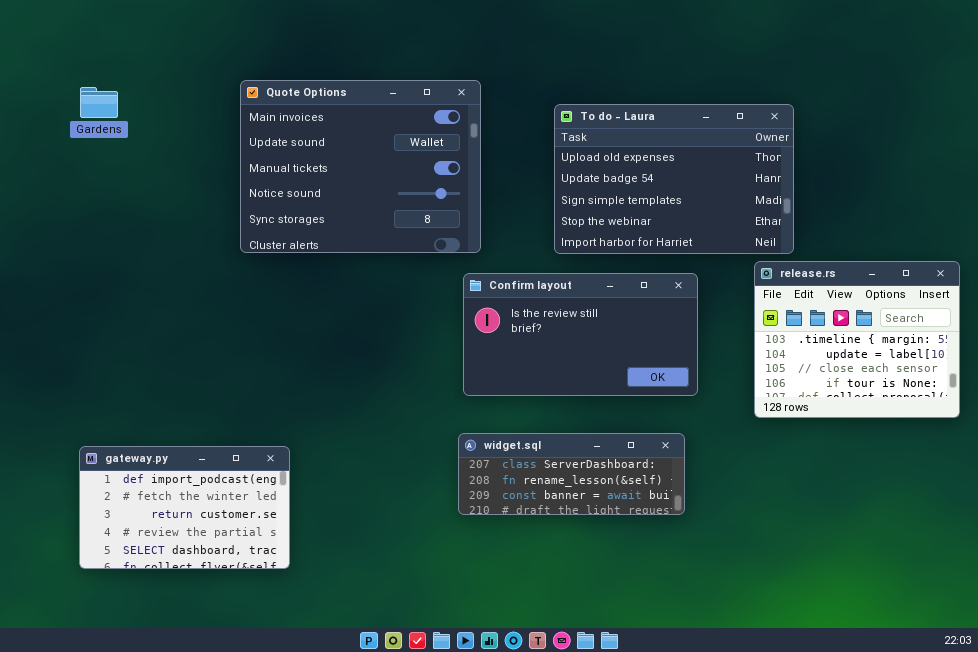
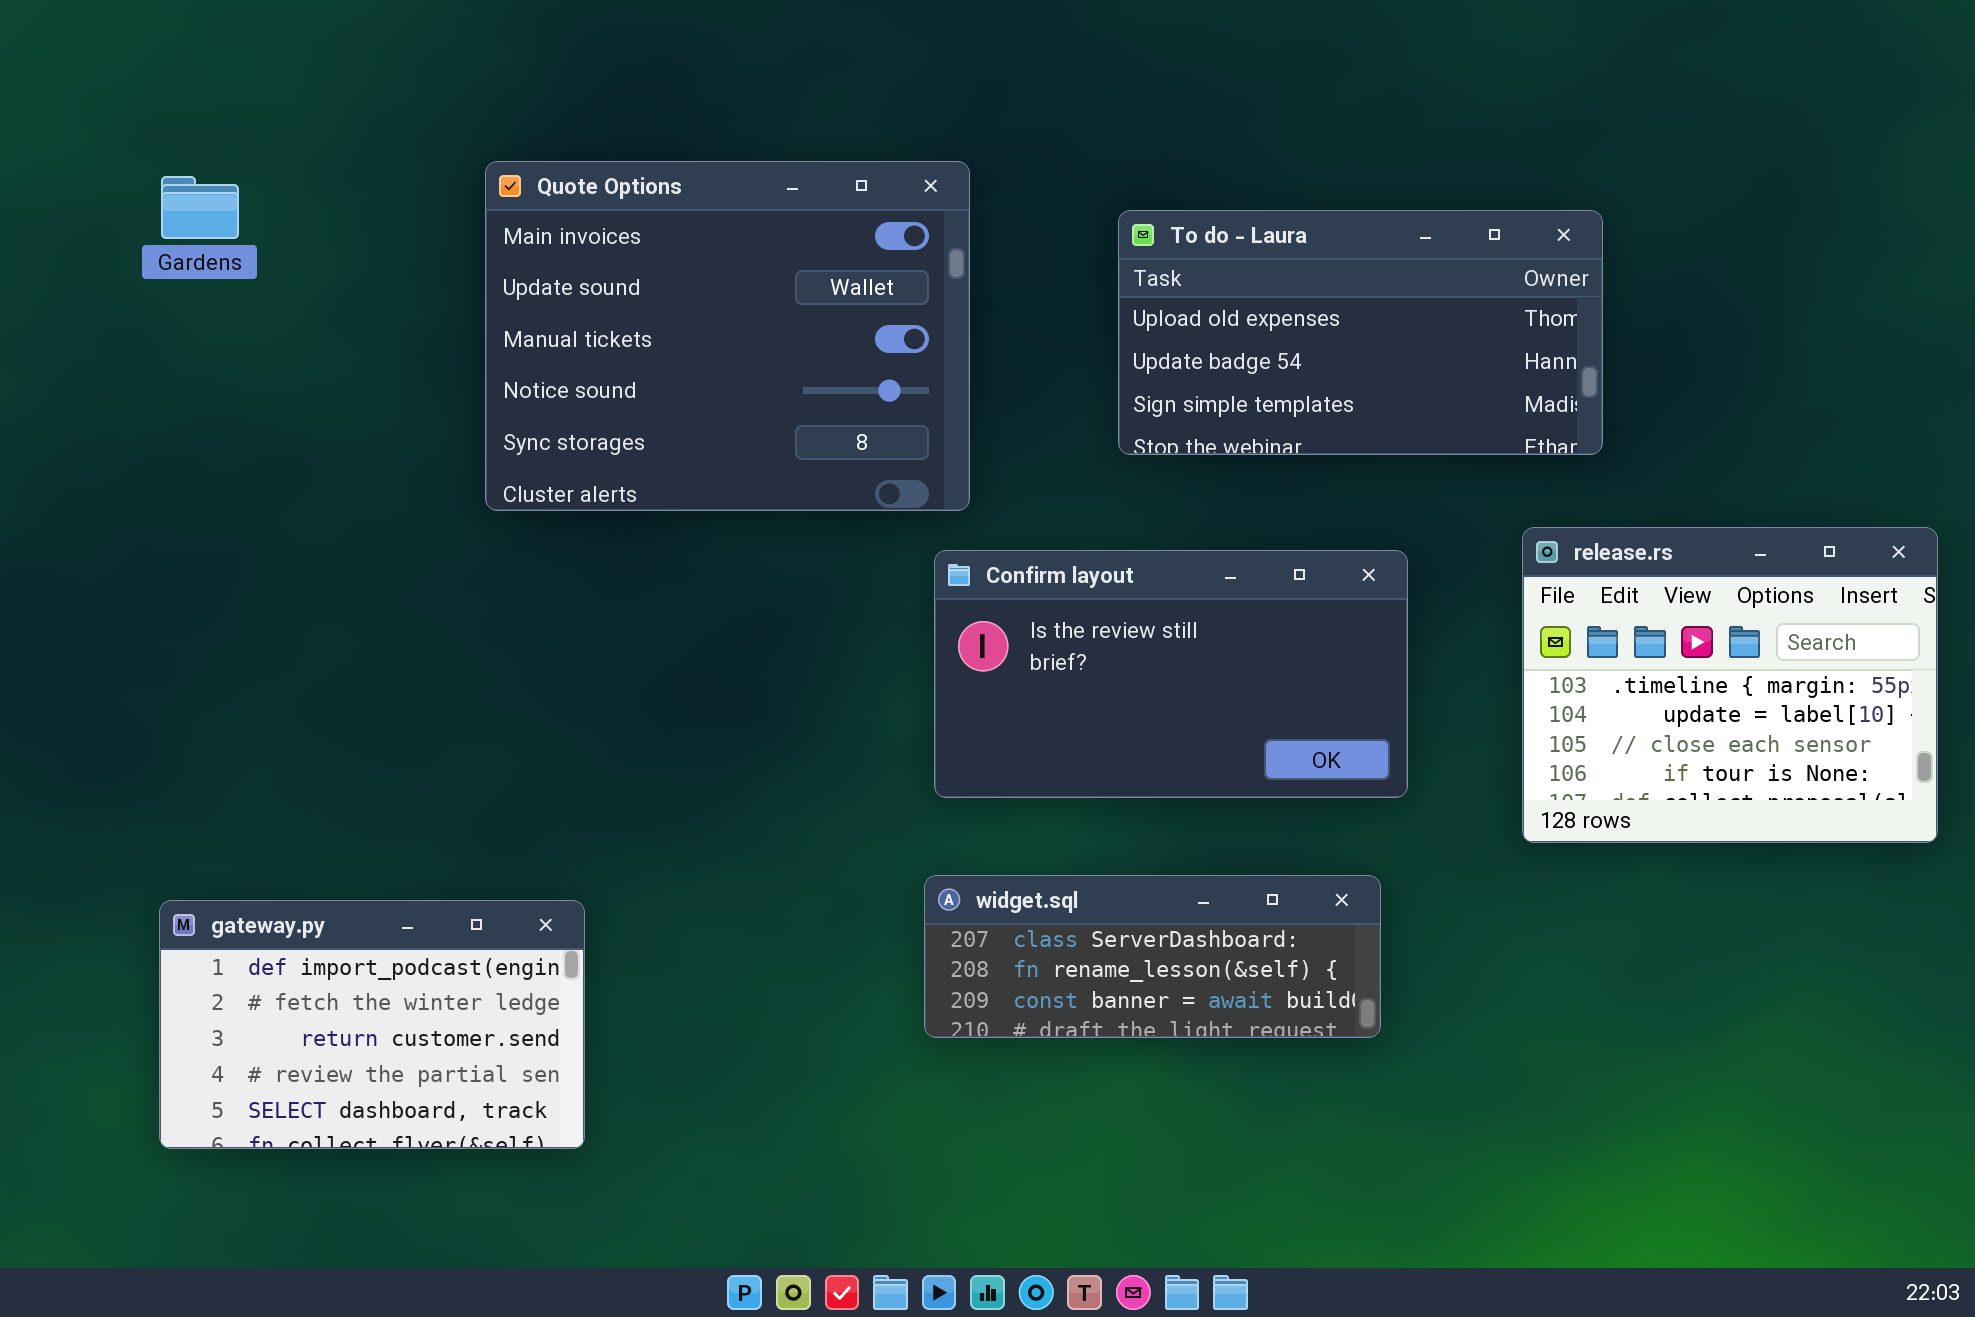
To do - Laura: [554,104,794,254] -> [1118,210,1603,455], resized

